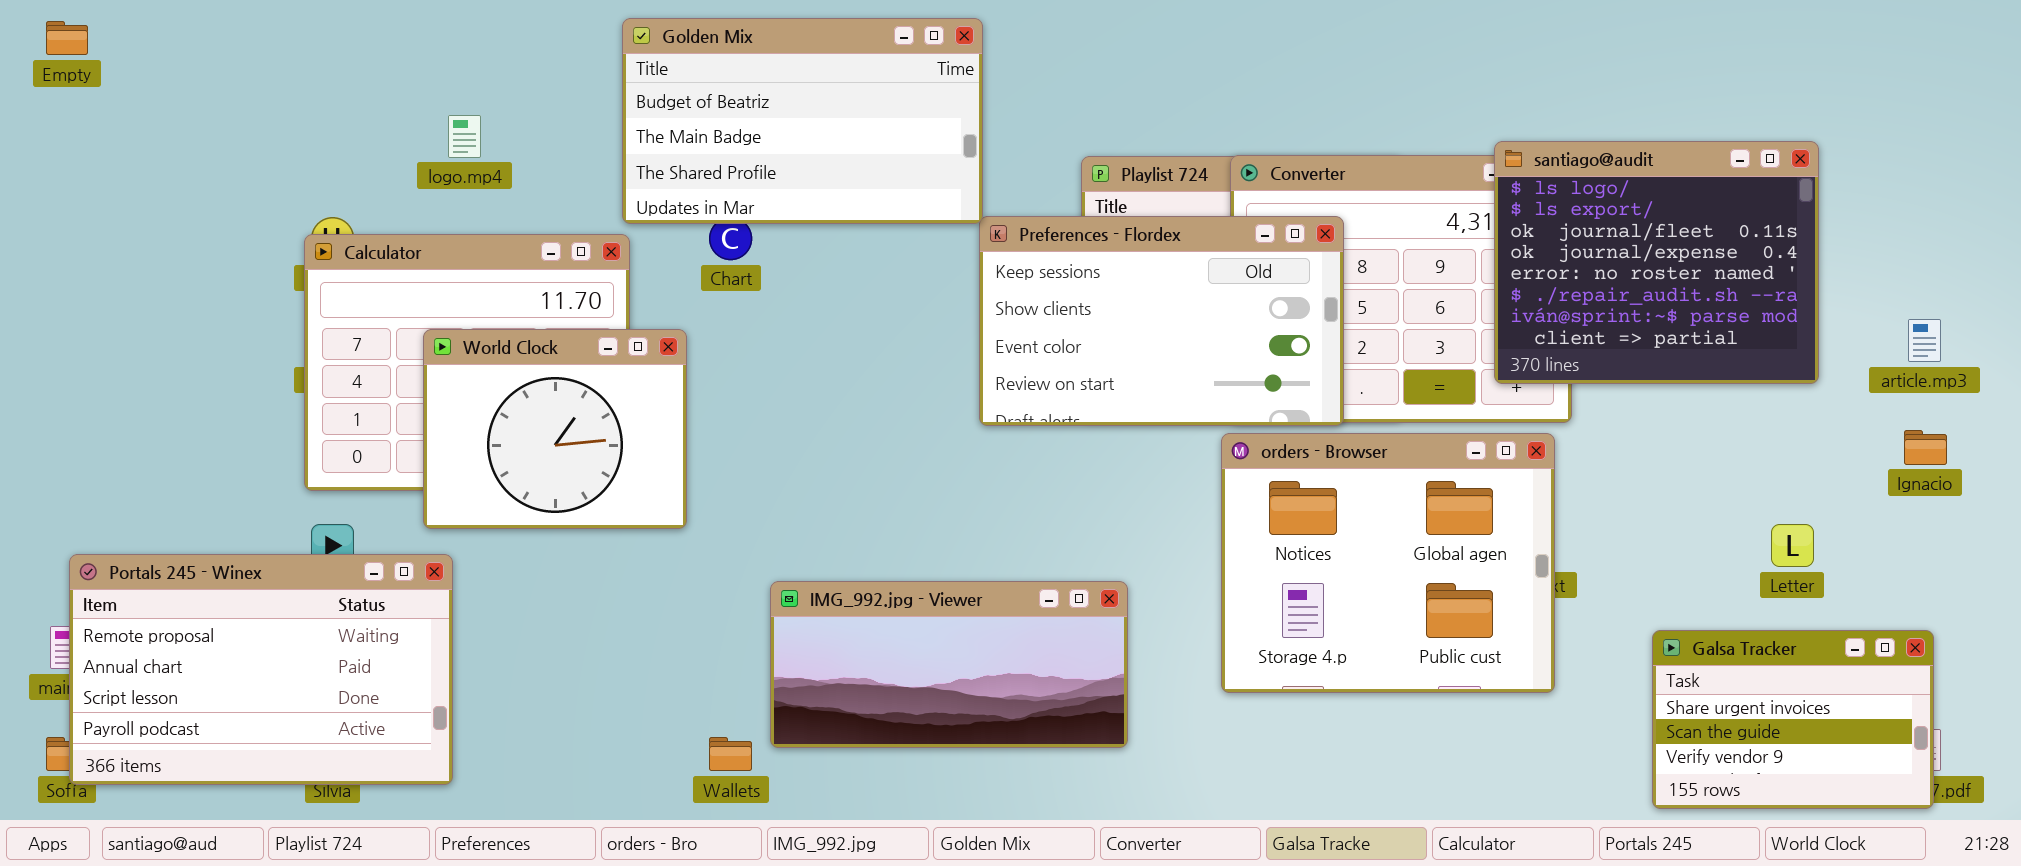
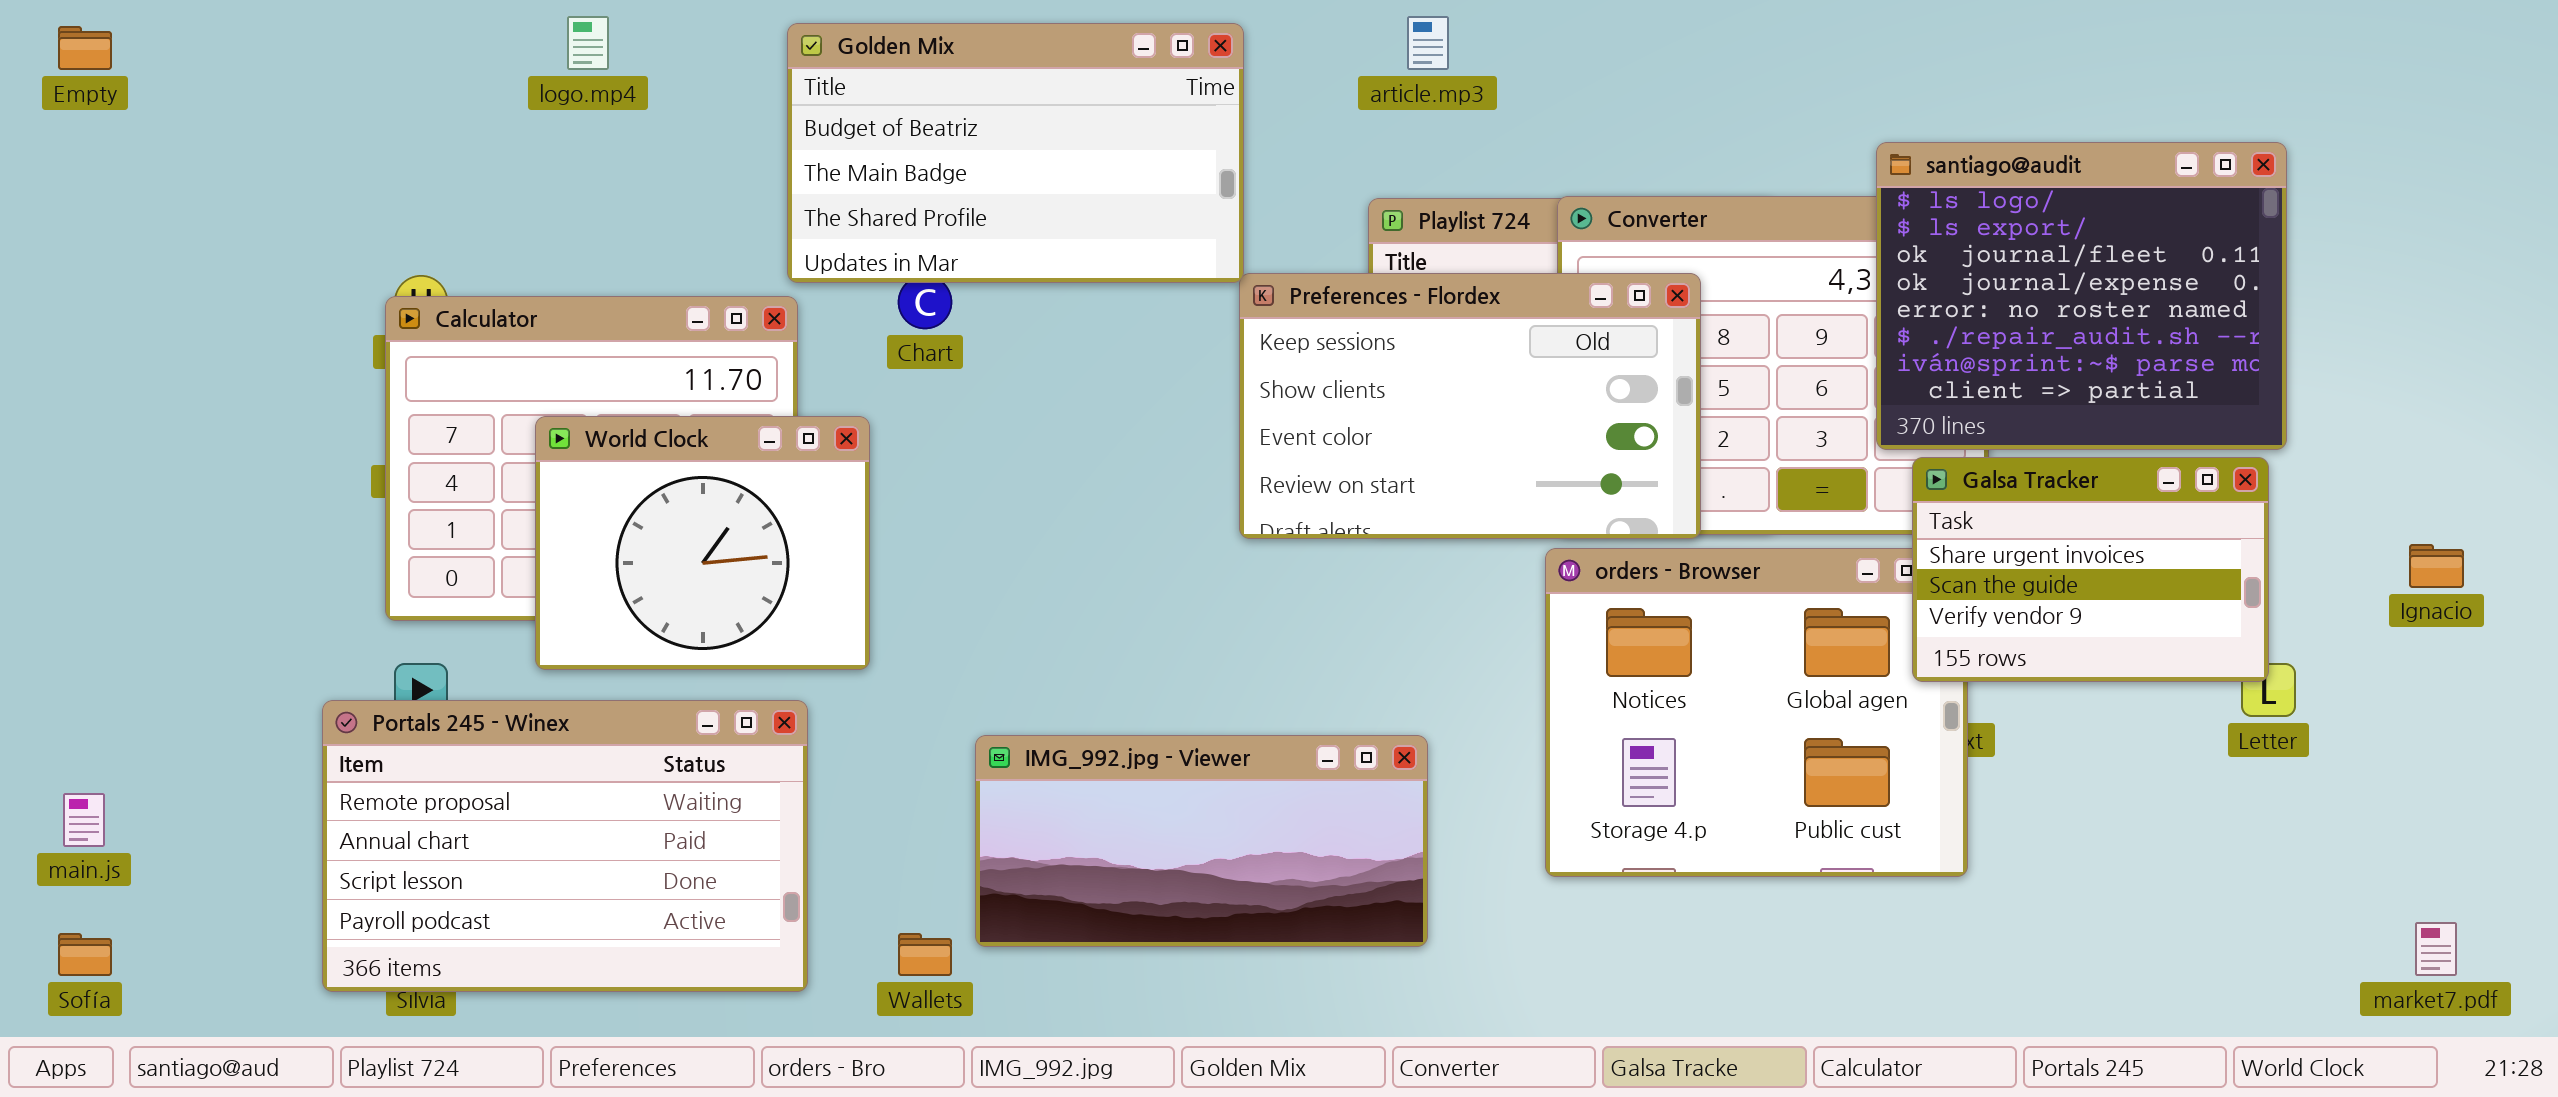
logo.mp4: [448,115,481,158] -> [567,16,609,70], moved
santiago@audit: [1494,141,1819,384] -> [1876,142,2287,450], moved
article.mp3: [1908,319,1941,362] -> [1407,16,1449,70], moved
Portals 245 - Winex: [69,554,453,785] -> [322,700,808,992], moved
Galsa Tracker: [1652,630,1934,809] -> [1912,457,2269,682], moved

